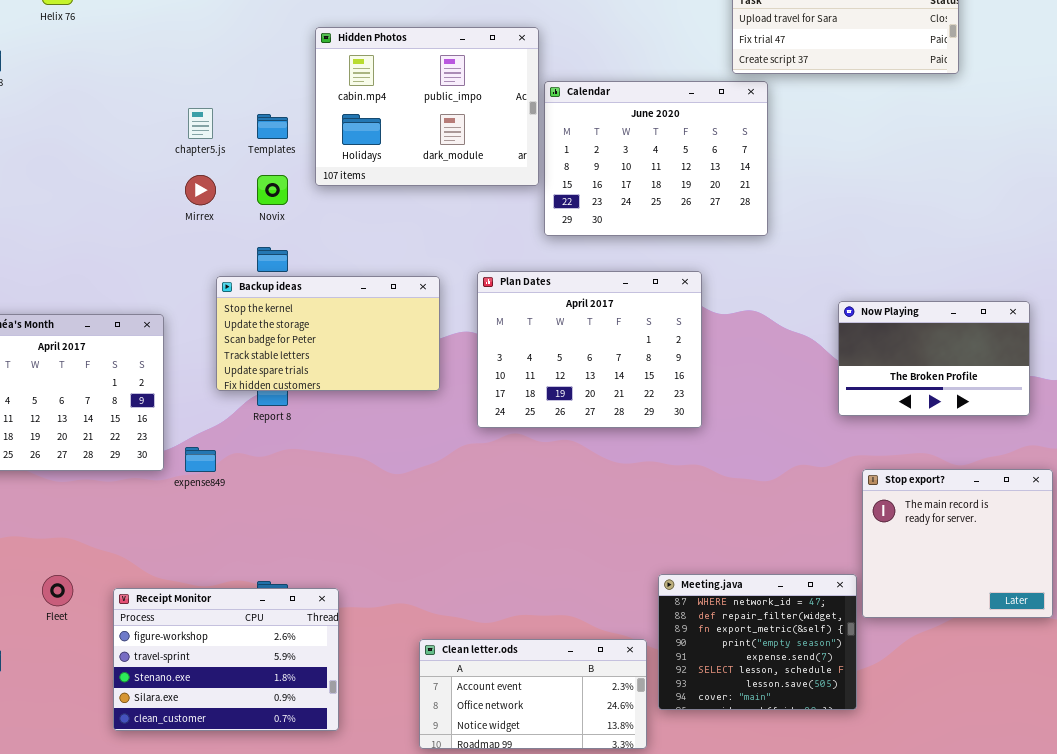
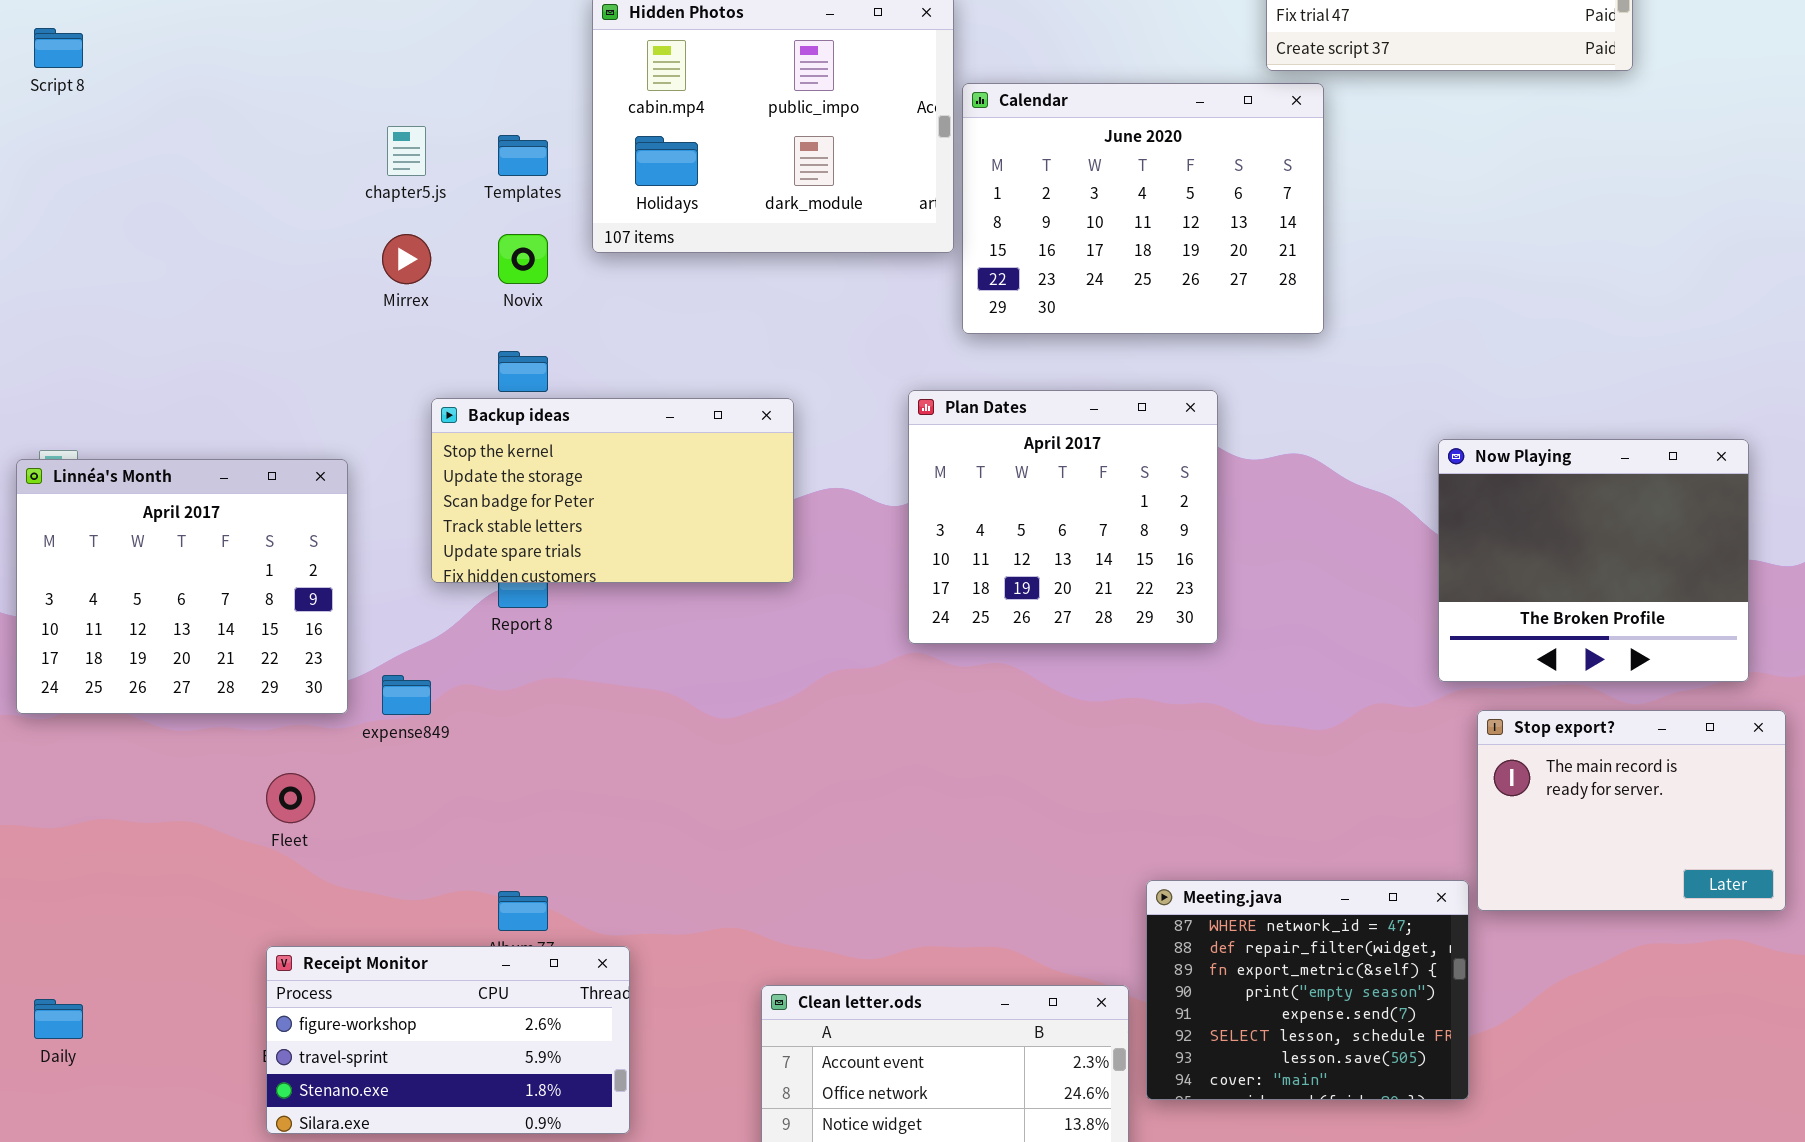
Plan Dates: [477,271,702,428] -> [908,390,1218,644], resized
Now Playing: [838,301,1030,416] -> [1438,439,1749,682], resized
Stop export?: [862,469,1053,618] -> [1477,710,1786,911], resized
Fleet: [42,575,73,606] -> [266,773,315,823], moved
Receipt Monitor: [113,588,339,731] -> [266,946,630,1134], resized

